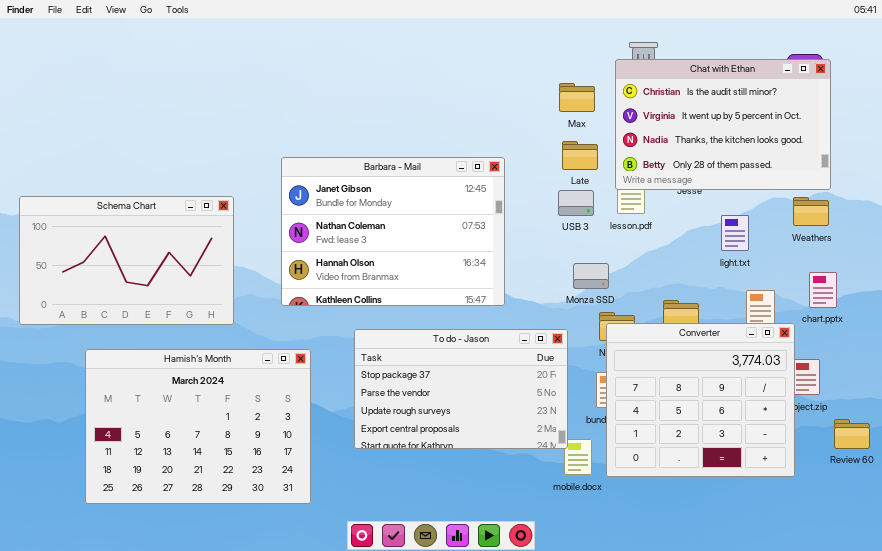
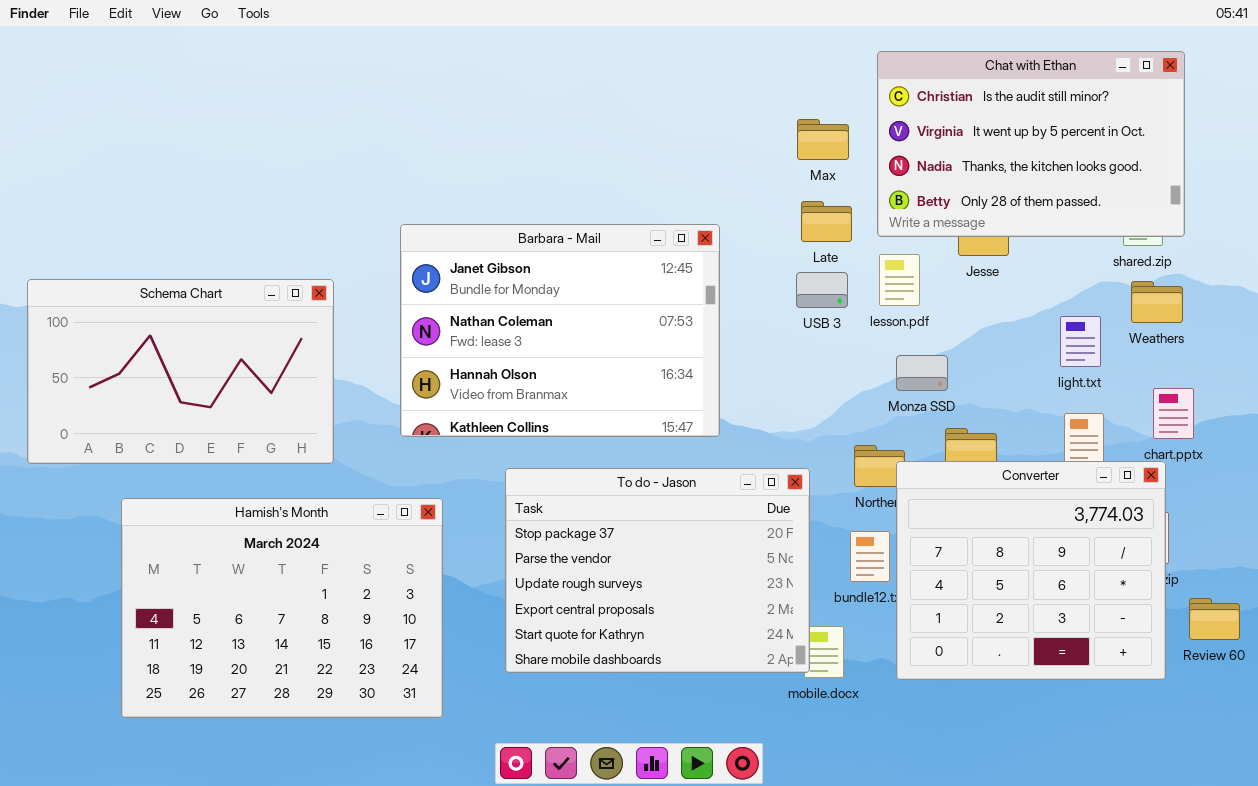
Chat with Ethan: [615,59,831,190] -> [877,51,1185,237], moved
light.txt: [721,215,749,251] -> [1060,316,1101,367], moved
Monza SSD: [573,263,609,289] -> [896,355,948,391], moved
Converter: [606,323,795,477] -> [896,461,1166,680], moved
To do - Jason: [354,329,568,449] -> [505,468,810,673], resized

